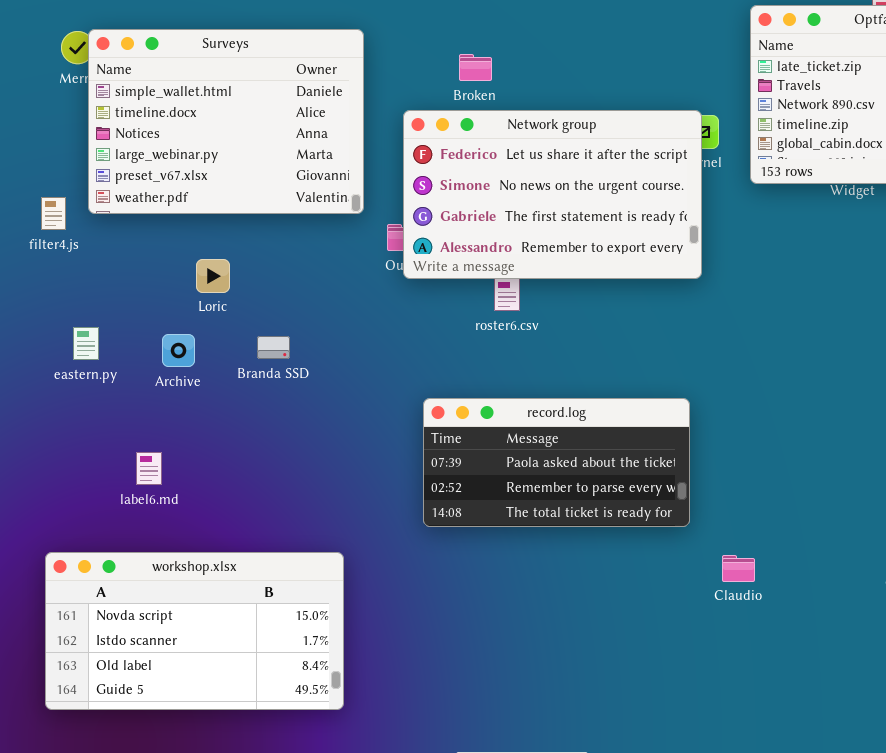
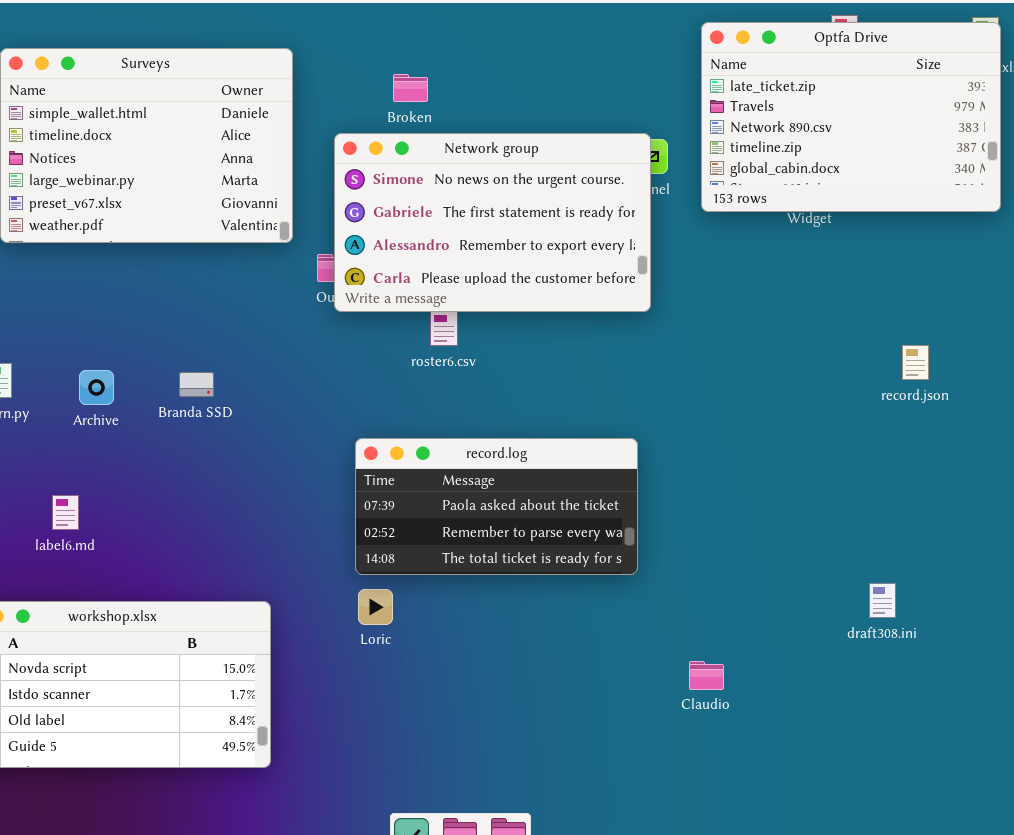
Network group: [403,110,702,279] -> [334,133,651,312], scrolled down 1 row
Loric: [196,259,230,293] -> [358,589,393,625], moved
Claudio: [722,555,755,582] -> [689,661,724,690], moved

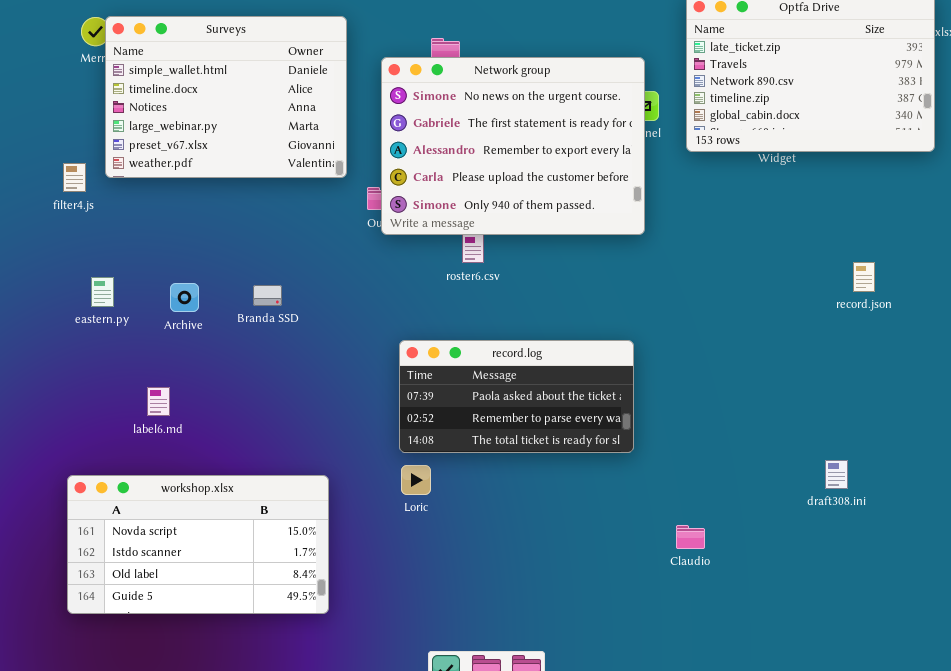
Network group: [334,133,651,312] -> [381,57,645,235], resized

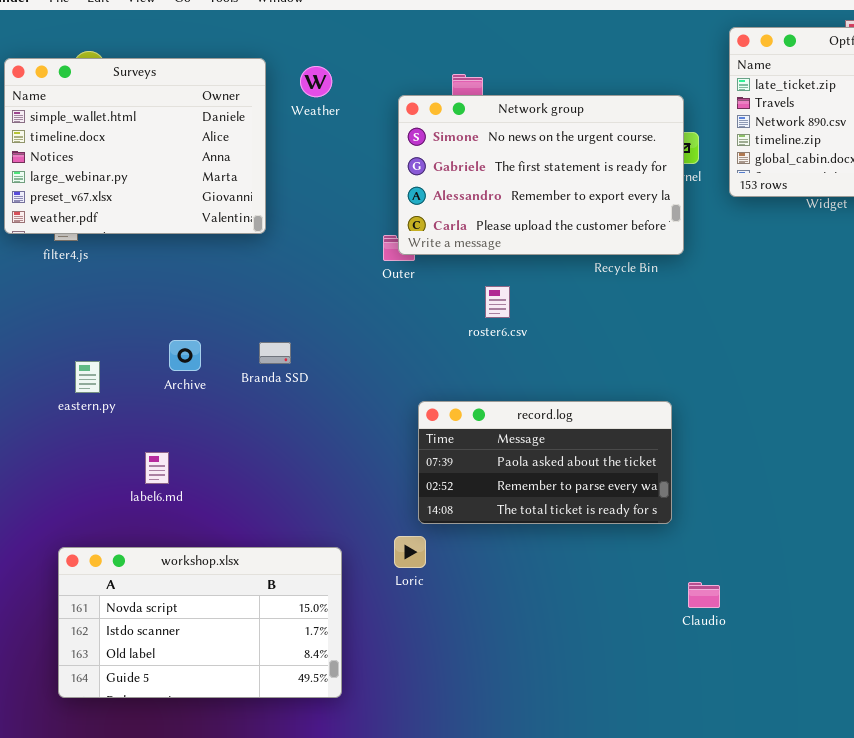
Surveys: [105,16,347,178] -> [4,58,266,234], moved
Network group: [381,57,645,235] -> [398,95,684,255], resized
eastern.py: [91,277,114,307] -> [75,361,100,393], moved
Loric: [401,465,431,495] -> [394,536,426,568], moved
Claudio: [676,525,705,549] -> [688,582,720,608], moved

